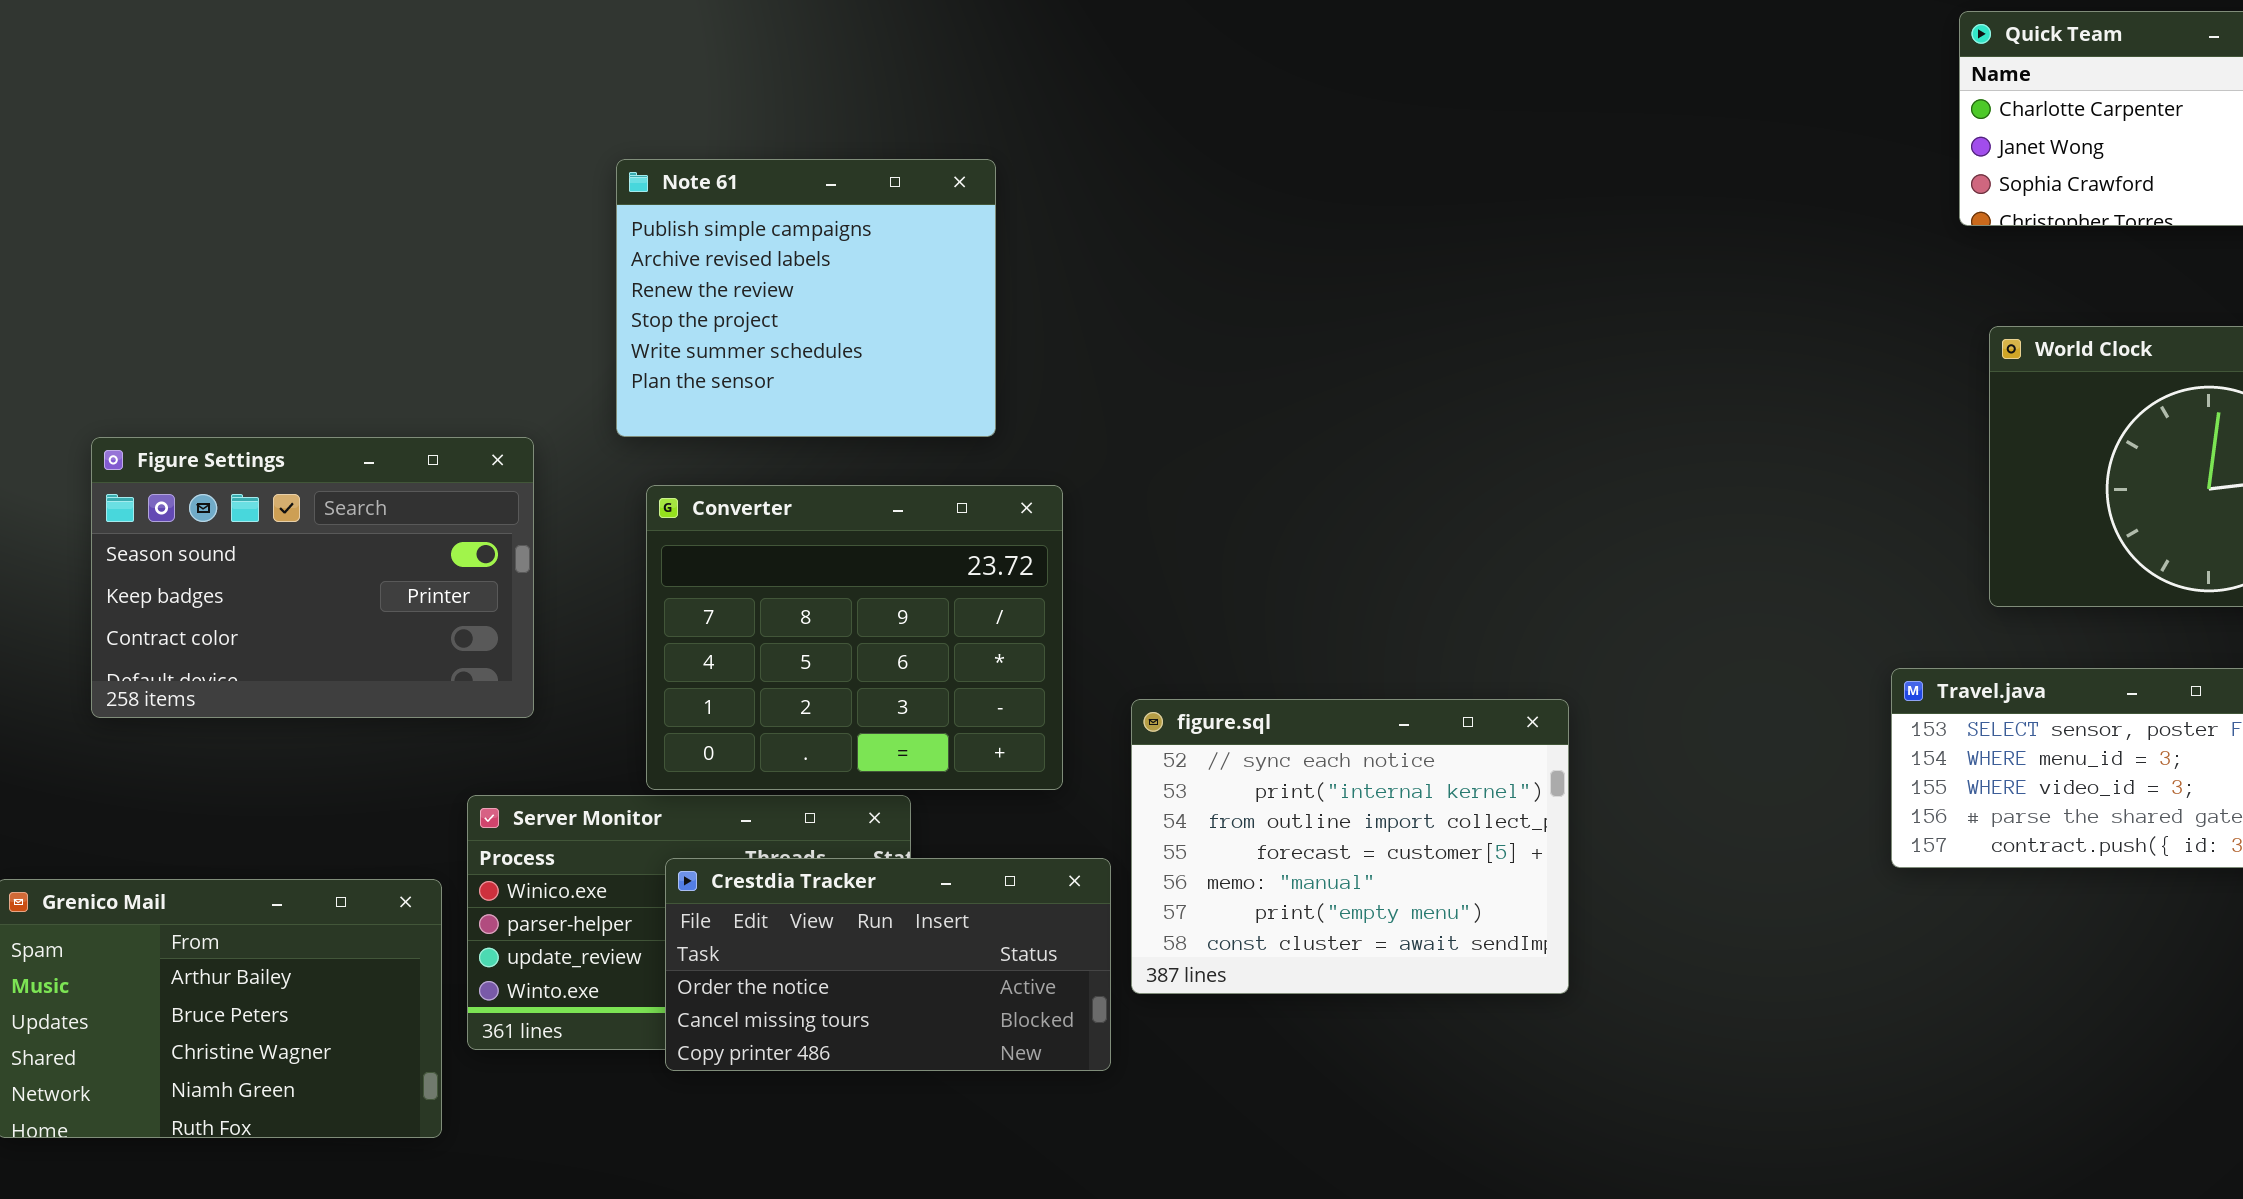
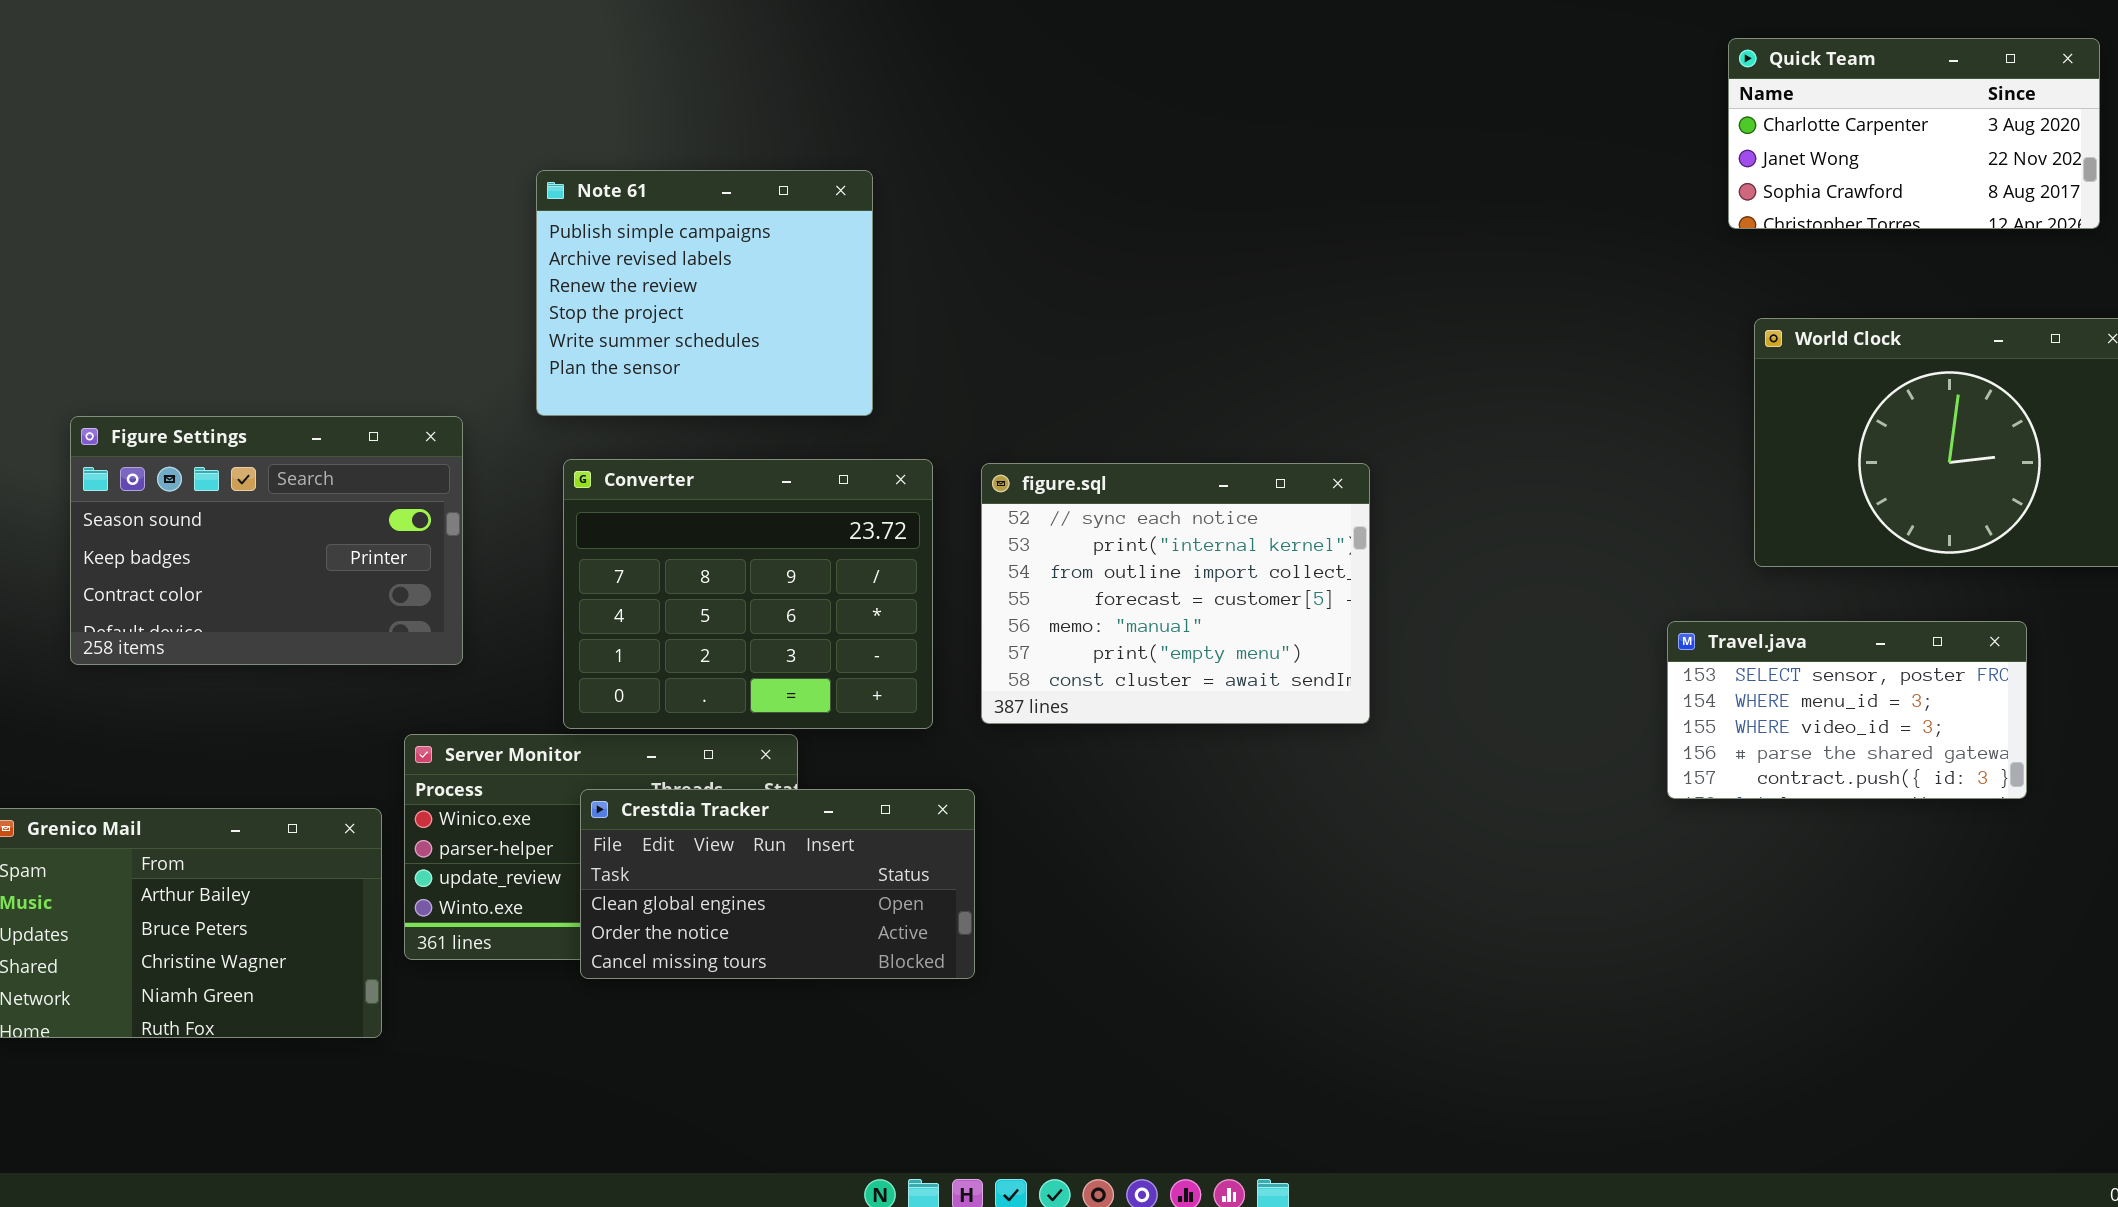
figure.sql: [1131,699,1569,994] -> [981,463,1370,724], moved
Crestdia Tracker: [665,858,1111,1071] -> [580,789,975,979], scrolled up 1 row

